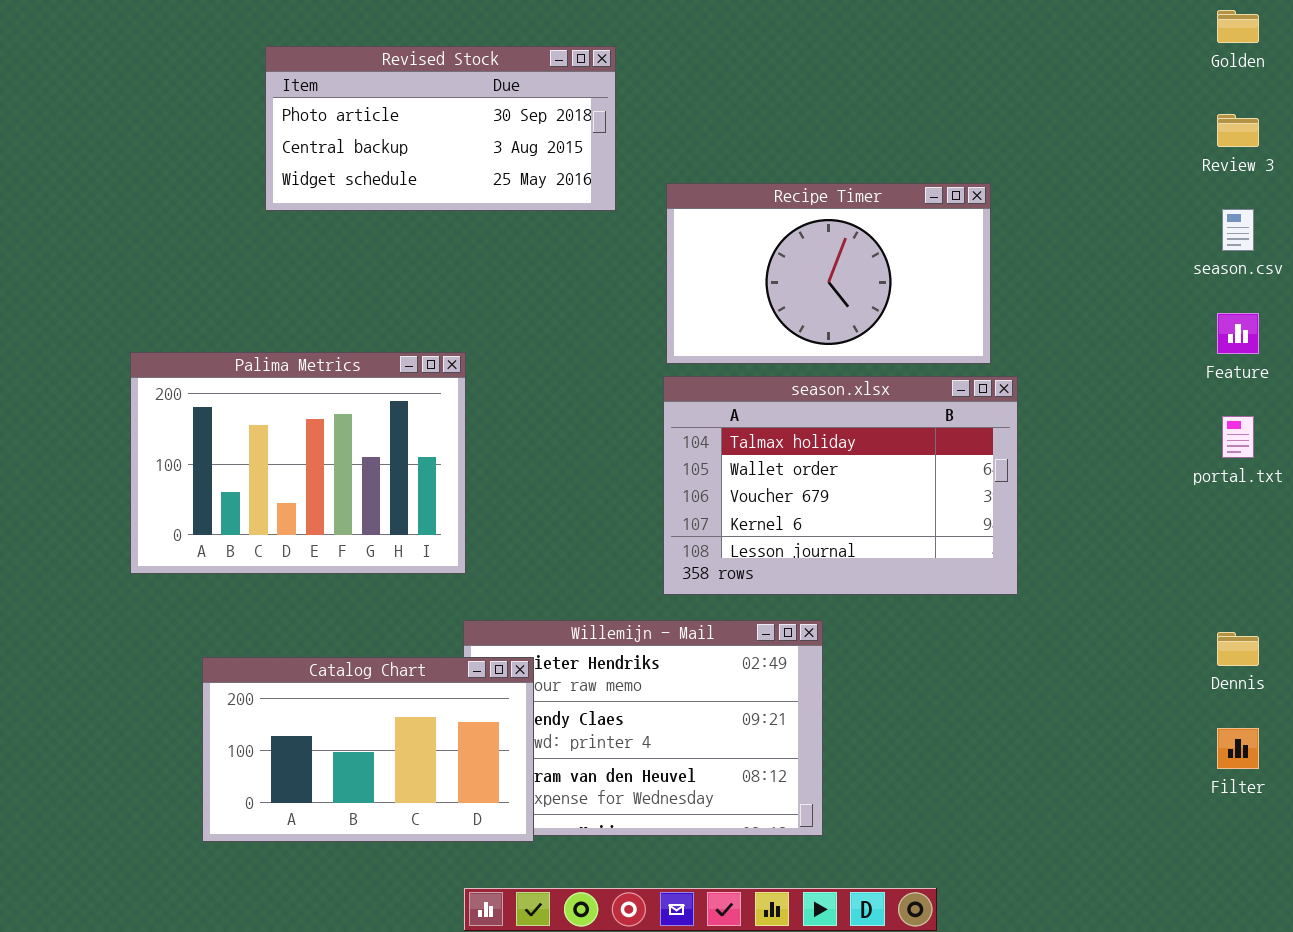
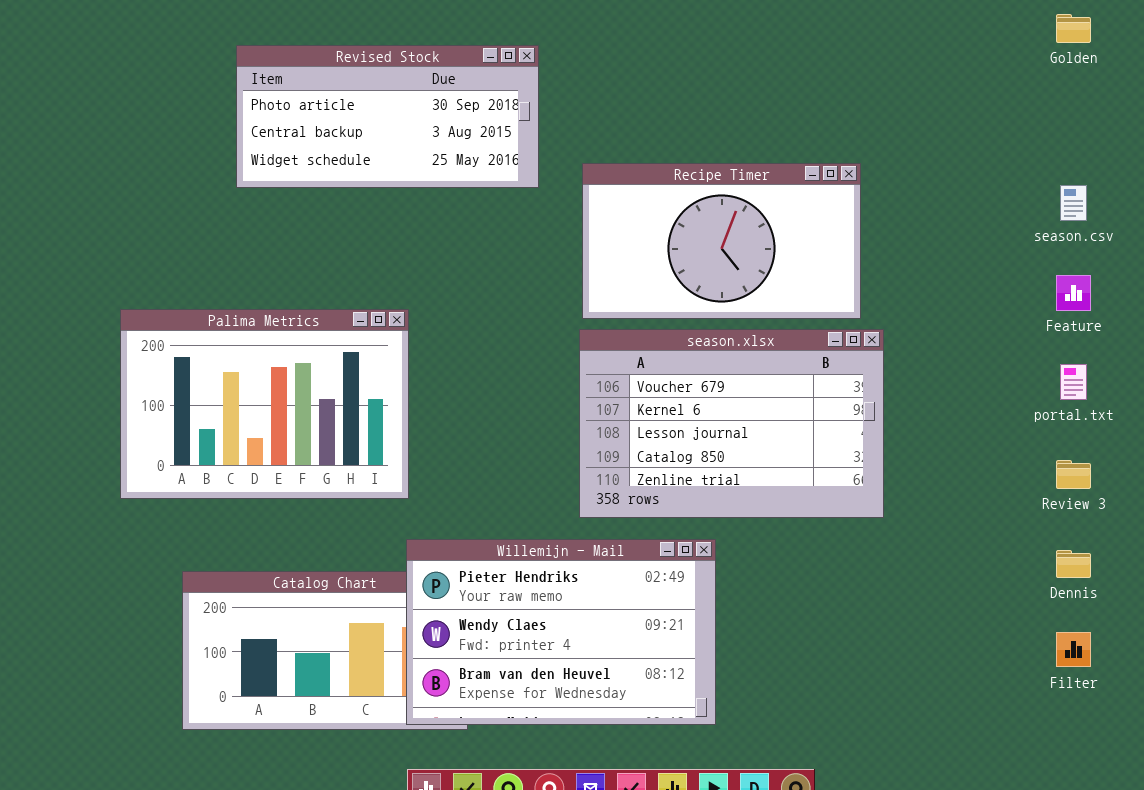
Review 3: [1217,114,1259,147] -> [1056,460,1091,489], moved
season.xlsx: [663,376,1018,595] -> [579,329,884,518], scrolled down 2 rows
Willemijn - Mail: [463,620,823,836] -> [406,539,716,725], raised

